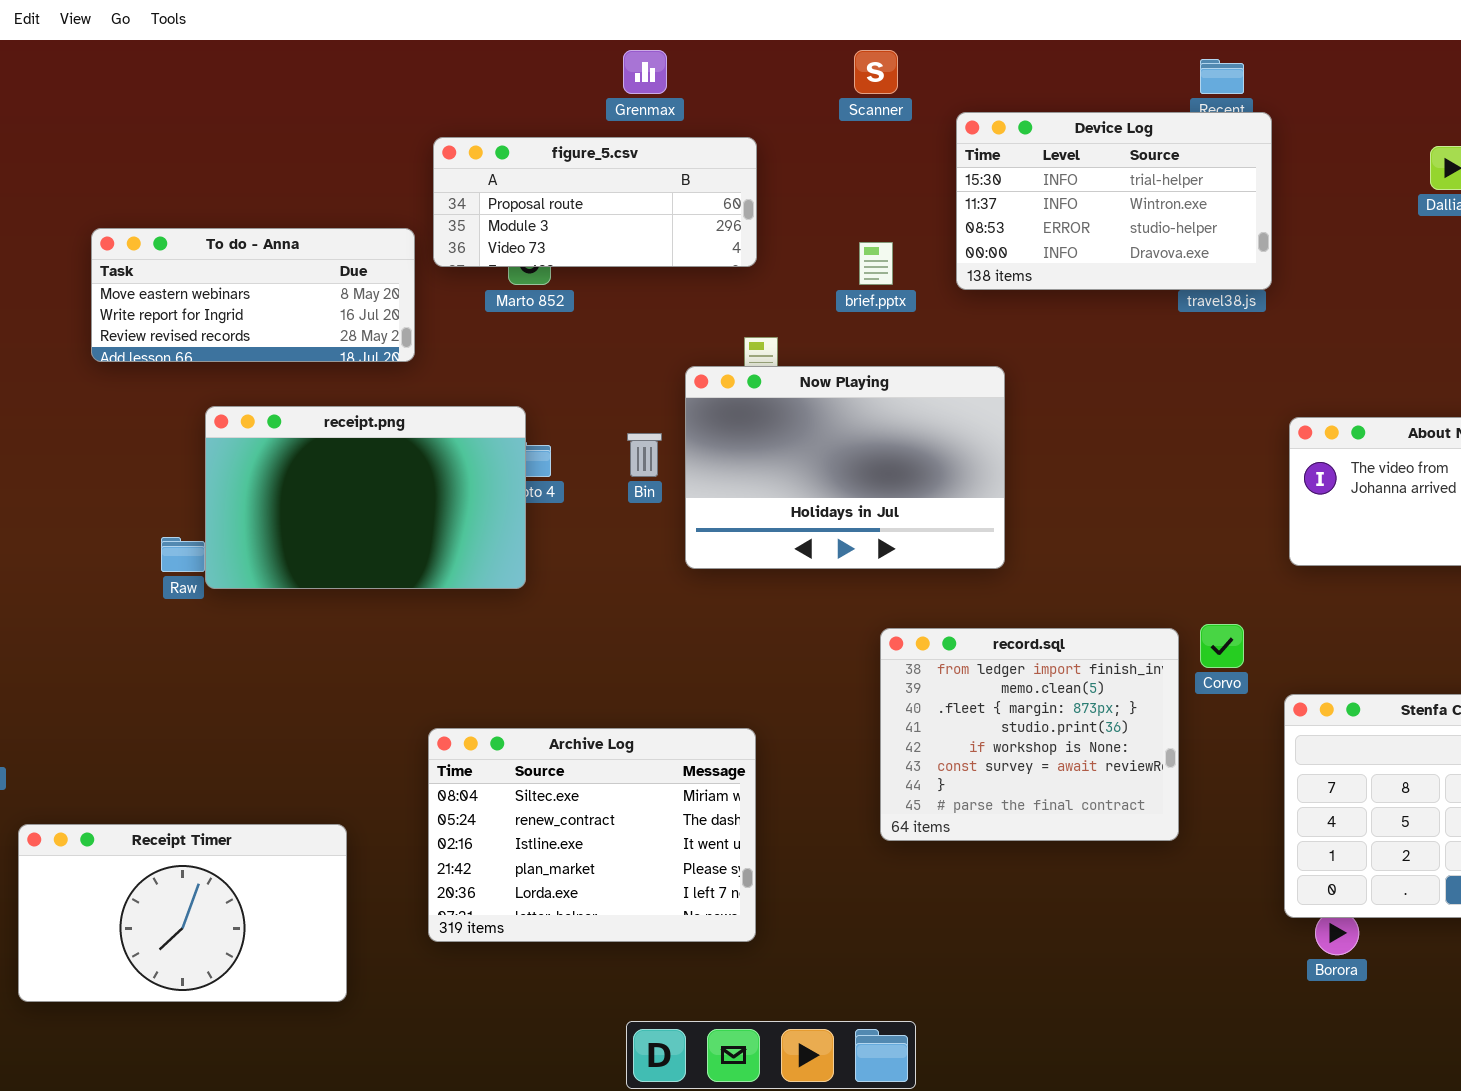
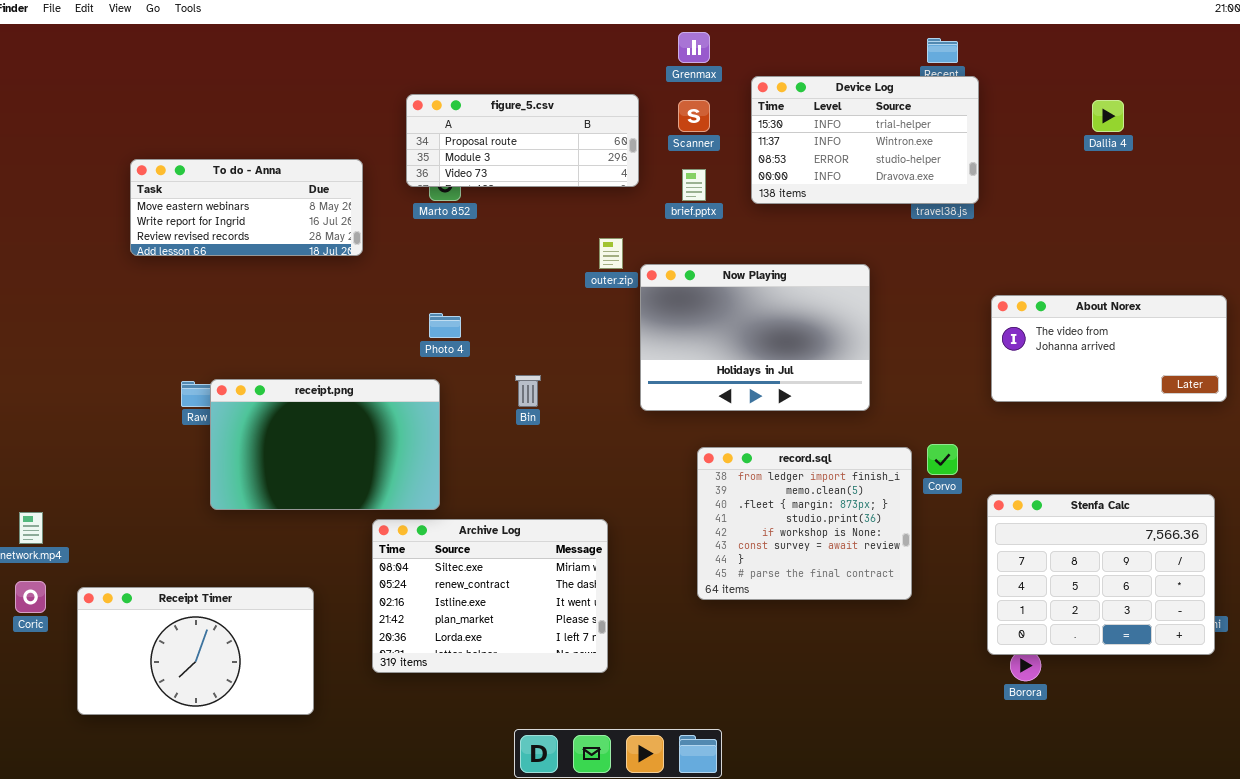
Grenmax: [623,50,667,94] -> [678,32,710,63], moved
Scanner: [854,50,898,94] -> [678,100,710,132], moved
figure_5.csv: [433,137,757,267] -> [406,94,639,187], moved
Now Playing: [685,366,1005,569] -> [640,264,870,411], moved
receipt.png: [205,406,526,589] -> [210,379,440,510], moved
Bin: [627,433,662,477] -> [515,375,541,407], moved

